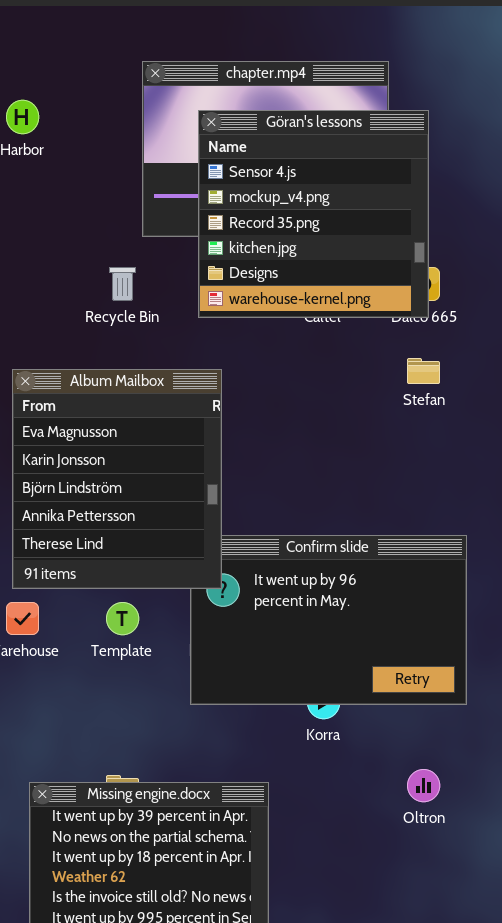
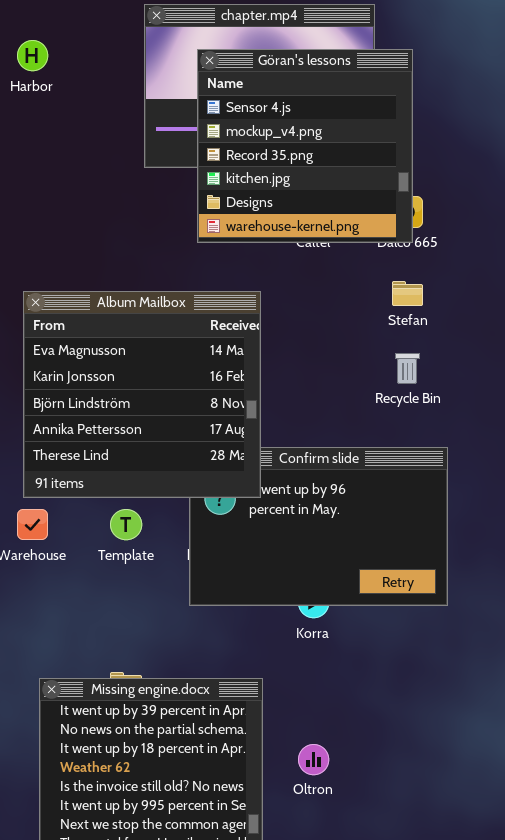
Recycle Bin: [109,267,136,301] -> [395,353,420,384], moved
Album Mailbox: [12,369,222,589] -> [23,291,261,498], resized
Oltron: [407,769,440,802] -> [298,744,329,775], moved

